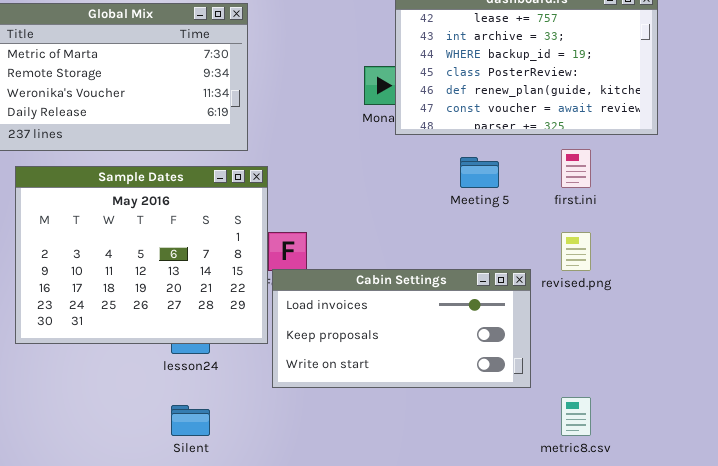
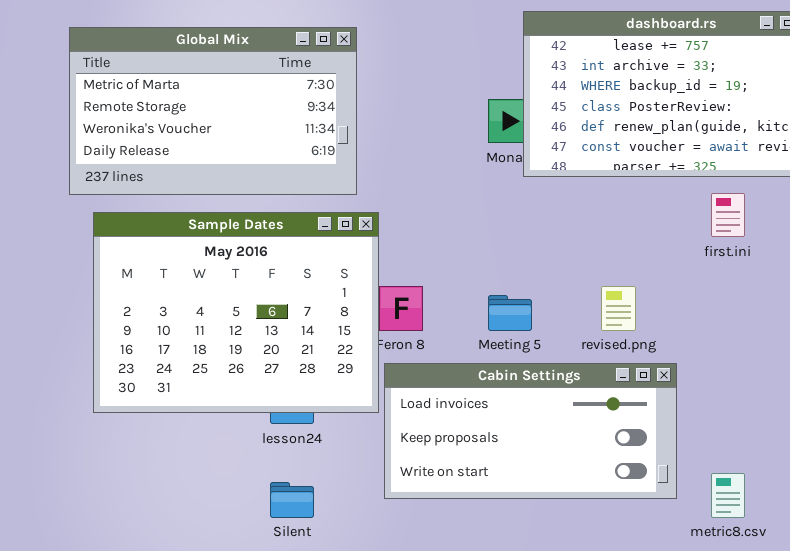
Meeting 5: [460,157,499,188] -> [488,295,532,331], moved
revised.png: [561,232,591,271] -> [601,286,636,331], moved
Cabin Settings: [272,269,531,388] -> [384,363,677,499], moved

